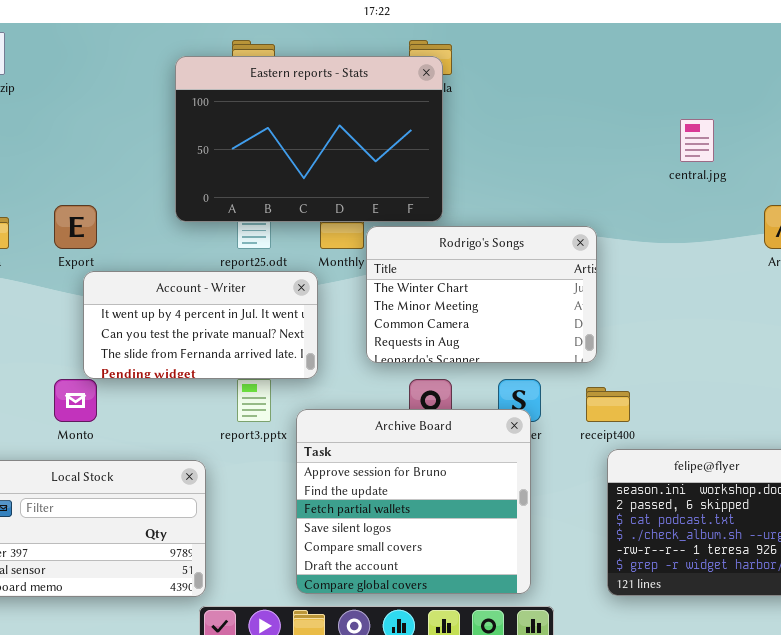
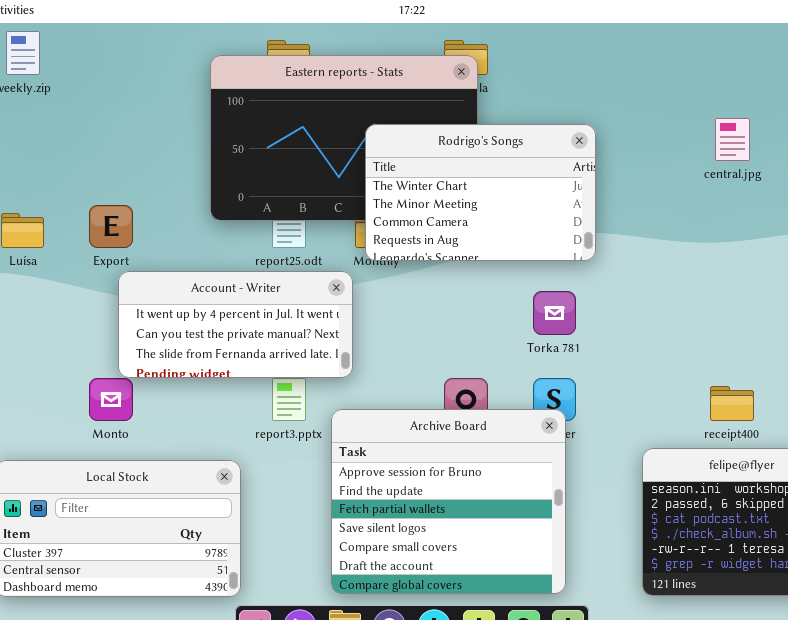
Rodrigo's Songs: [366,226,597,363] -> [365,124,596,261], moved
receipt400: [586,387,630,422] -> [710,386,754,421], moved

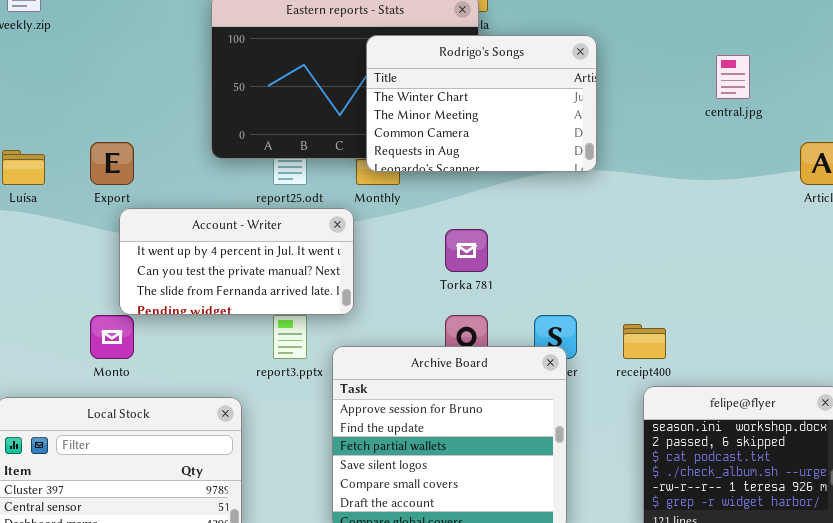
Rodrigo's Songs: [365,124,596,261] -> [366,35,597,172], moved
Torka 781: [533,291,576,335] -> [445,229,488,272], moved
receipt400: [710,386,754,421] -> [623,324,666,359], moved

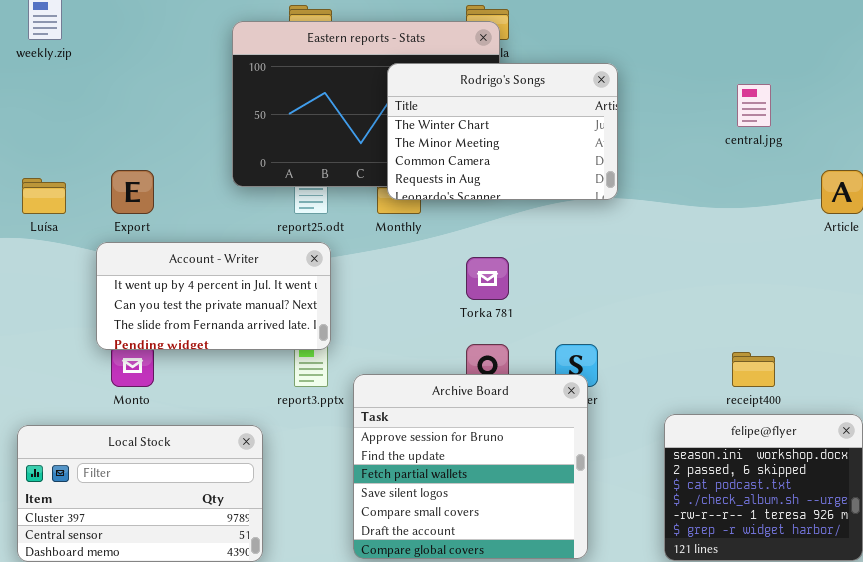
Account - Writer: [119,208,354,315] -> [96,242,331,350], moved
receipt400: [623,324,666,359] -> [732,352,775,387], moved

